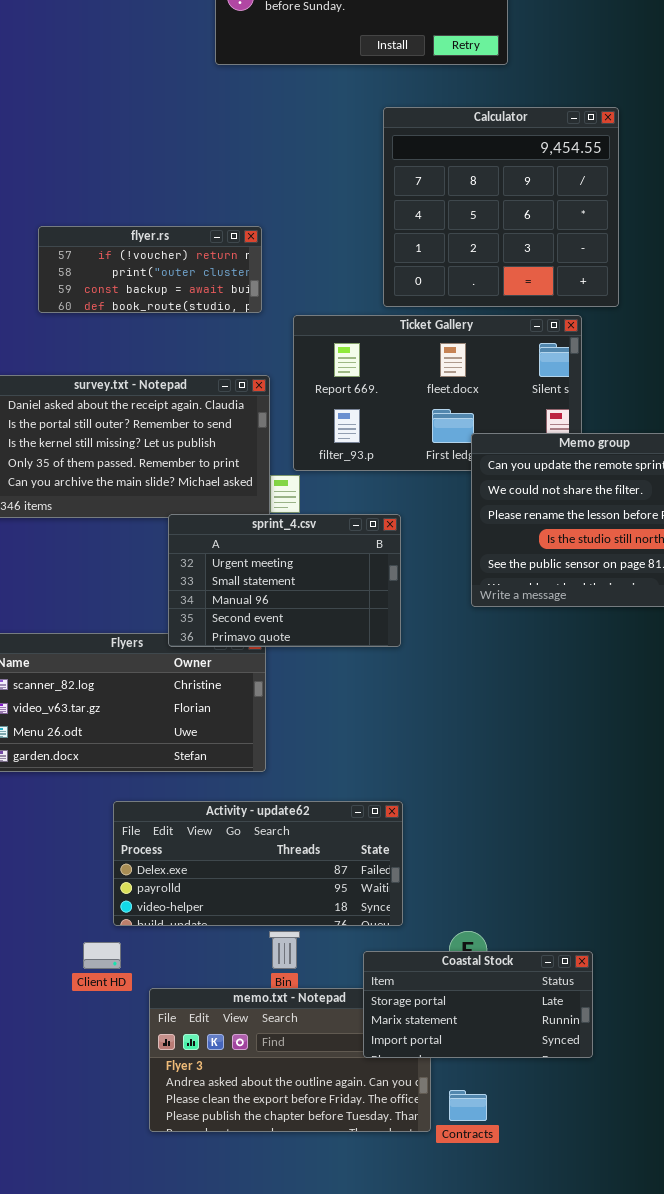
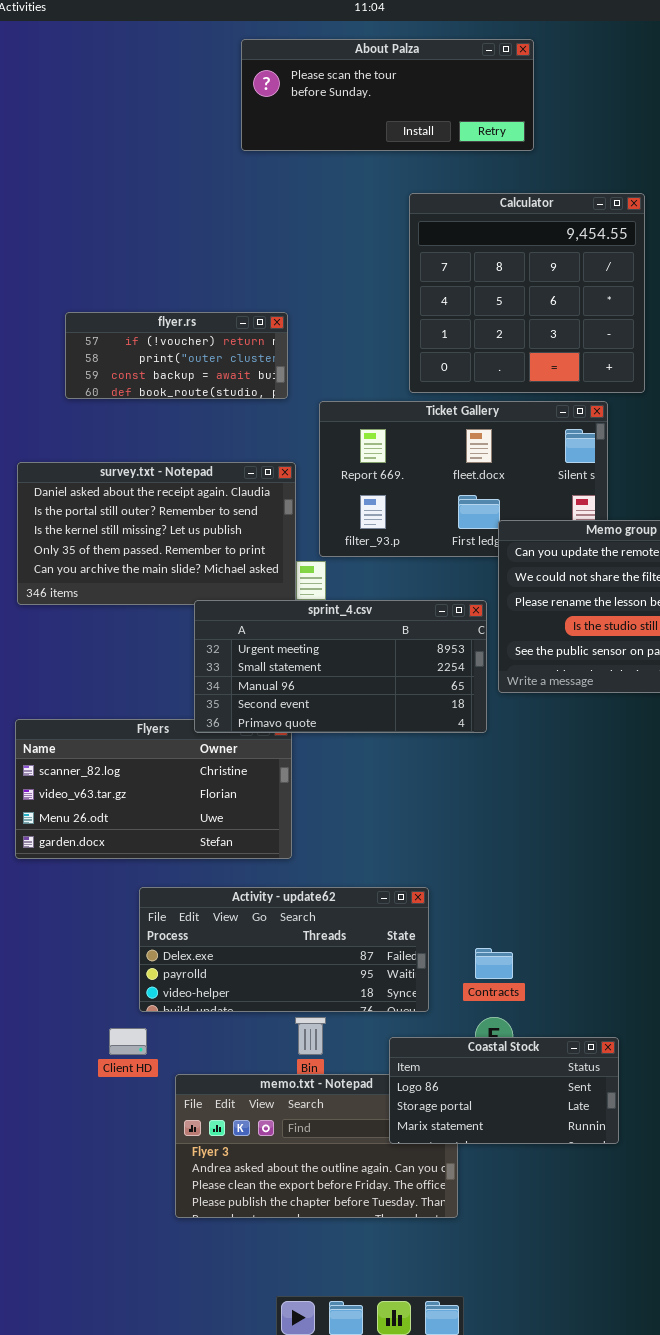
sprint_4.csv: [168,514,401,647] -> [194,600,487,733], resized
Coastal Stock: [363,951,593,1058] -> [389,1037,619,1144], scrolled up 1 row
Contracts: [449,1090,487,1121] -> [475,948,513,979], moved

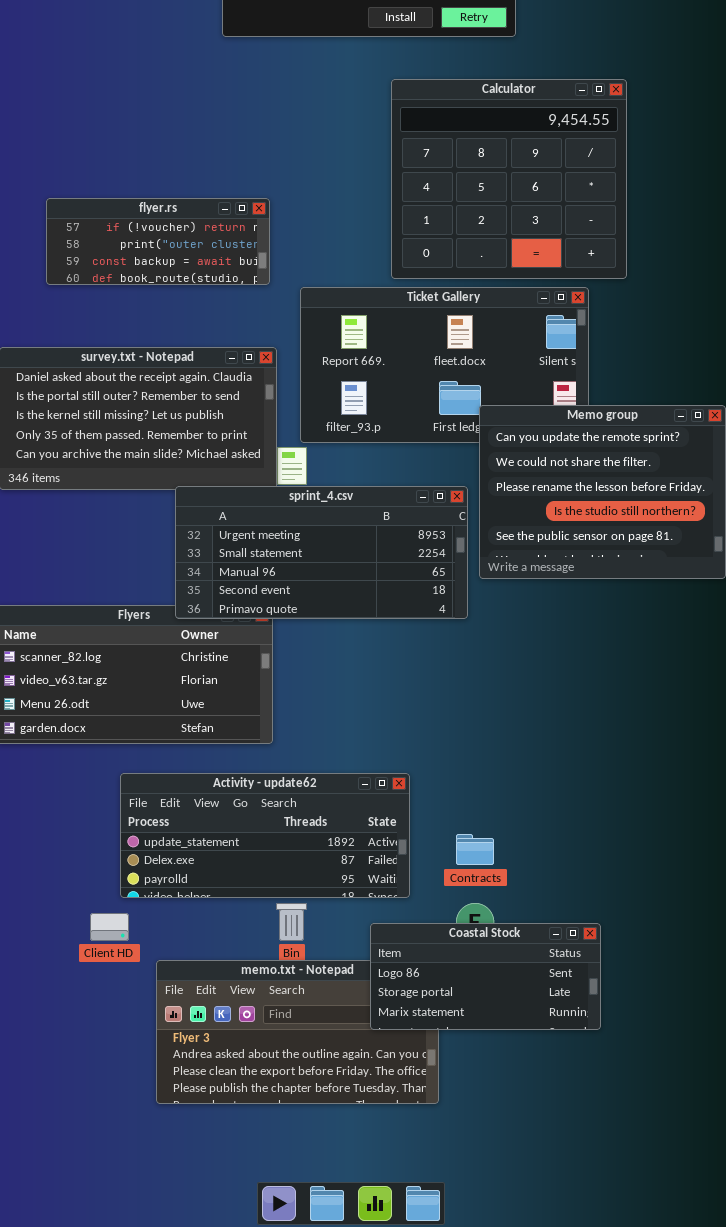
Activity - update62: [139,887,429,1012] -> [120,773,410,898], scrolled up 1 row

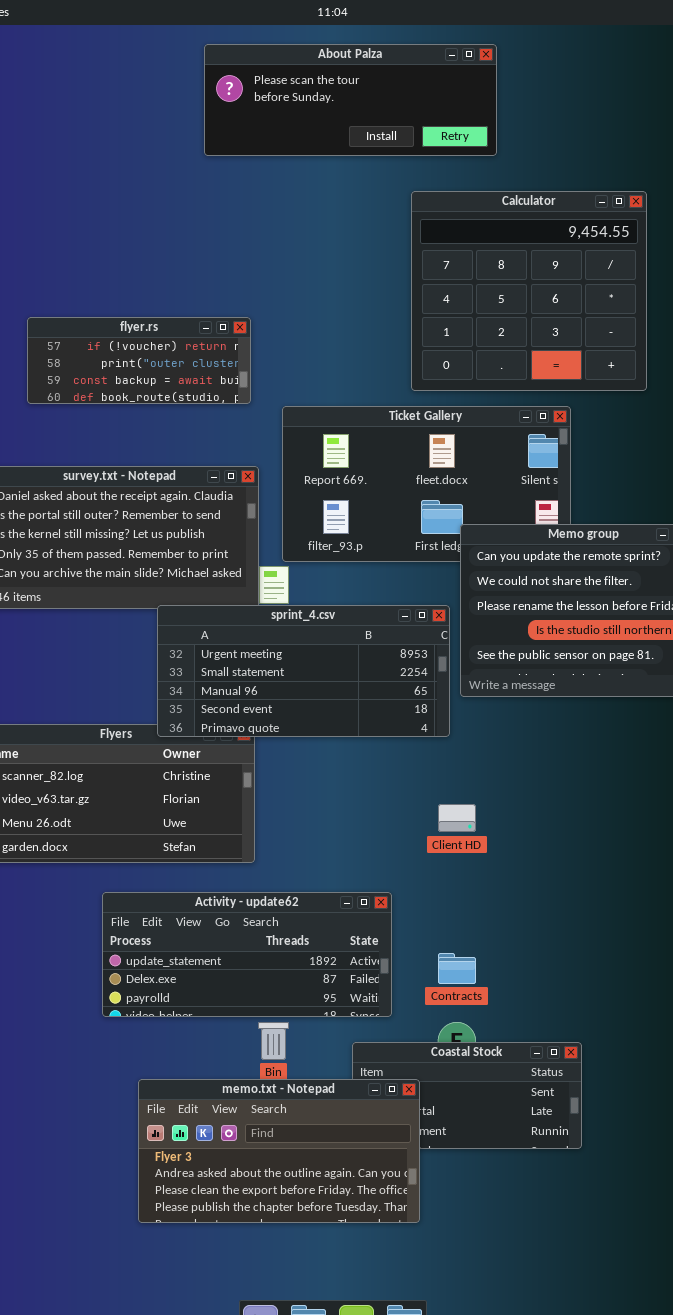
Calculator: [391,79,627,279] -> [411,191,647,391], moved
Client HD: [90,913,129,941] -> [438,804,476,832], moved
memo.txt - Notepad: [156,960,439,1104] -> [138,1079,420,1223], raised

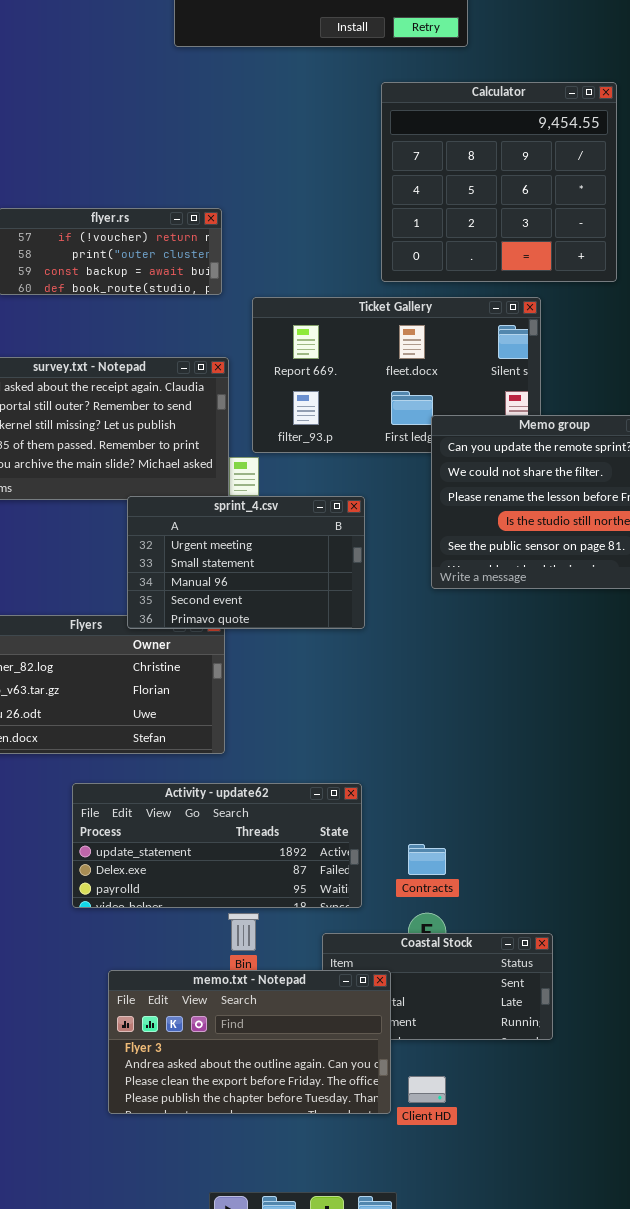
sprint_4.csv: [157,605,450,737] -> [127,496,365,629], resized
Client HD: [438,804,476,832] -> [408,1076,446,1103], moved

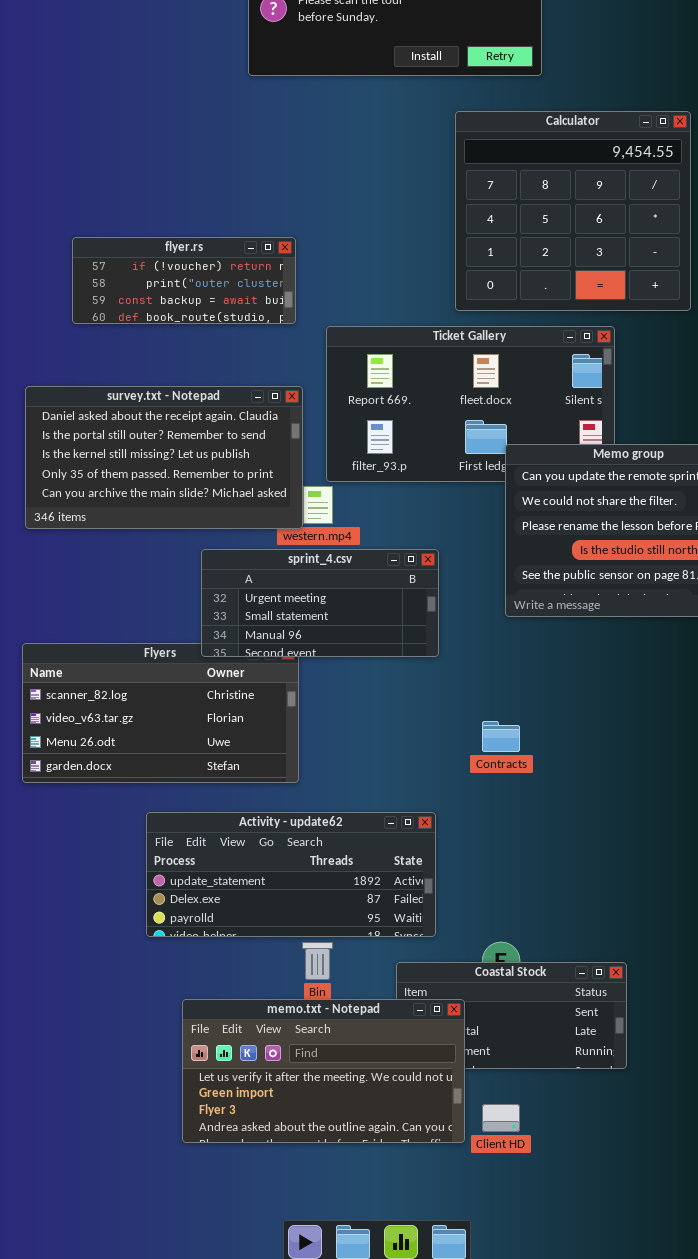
sprint_4.csv: [127,496,365,629] -> [201,549,439,657], resized
Contracts: [408,844,446,875] -> [482,721,520,752], moved
memo.txt - Notepad: [108,970,391,1114] -> [182,999,465,1143], scrolled up 2 rows

